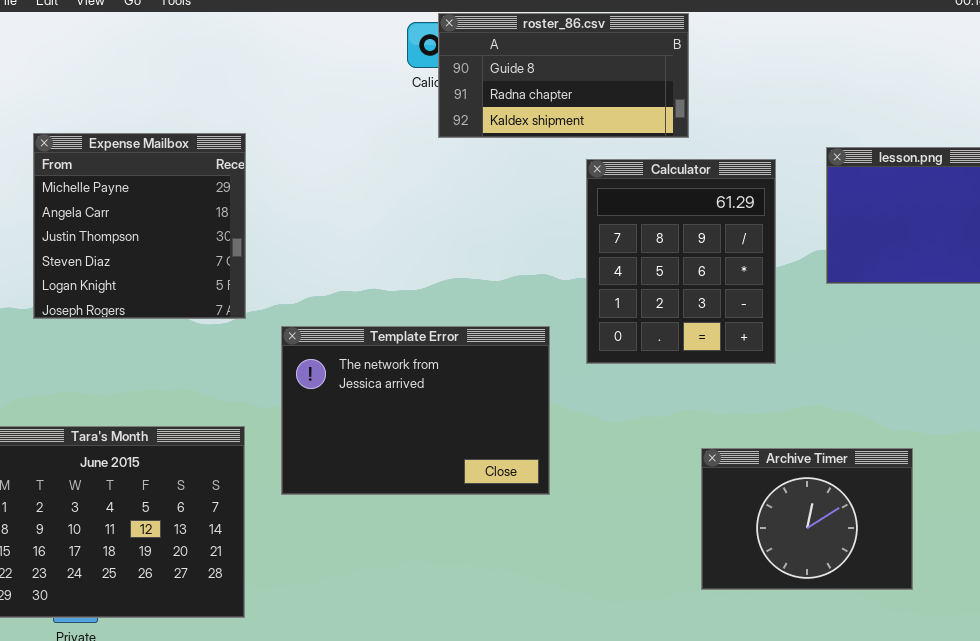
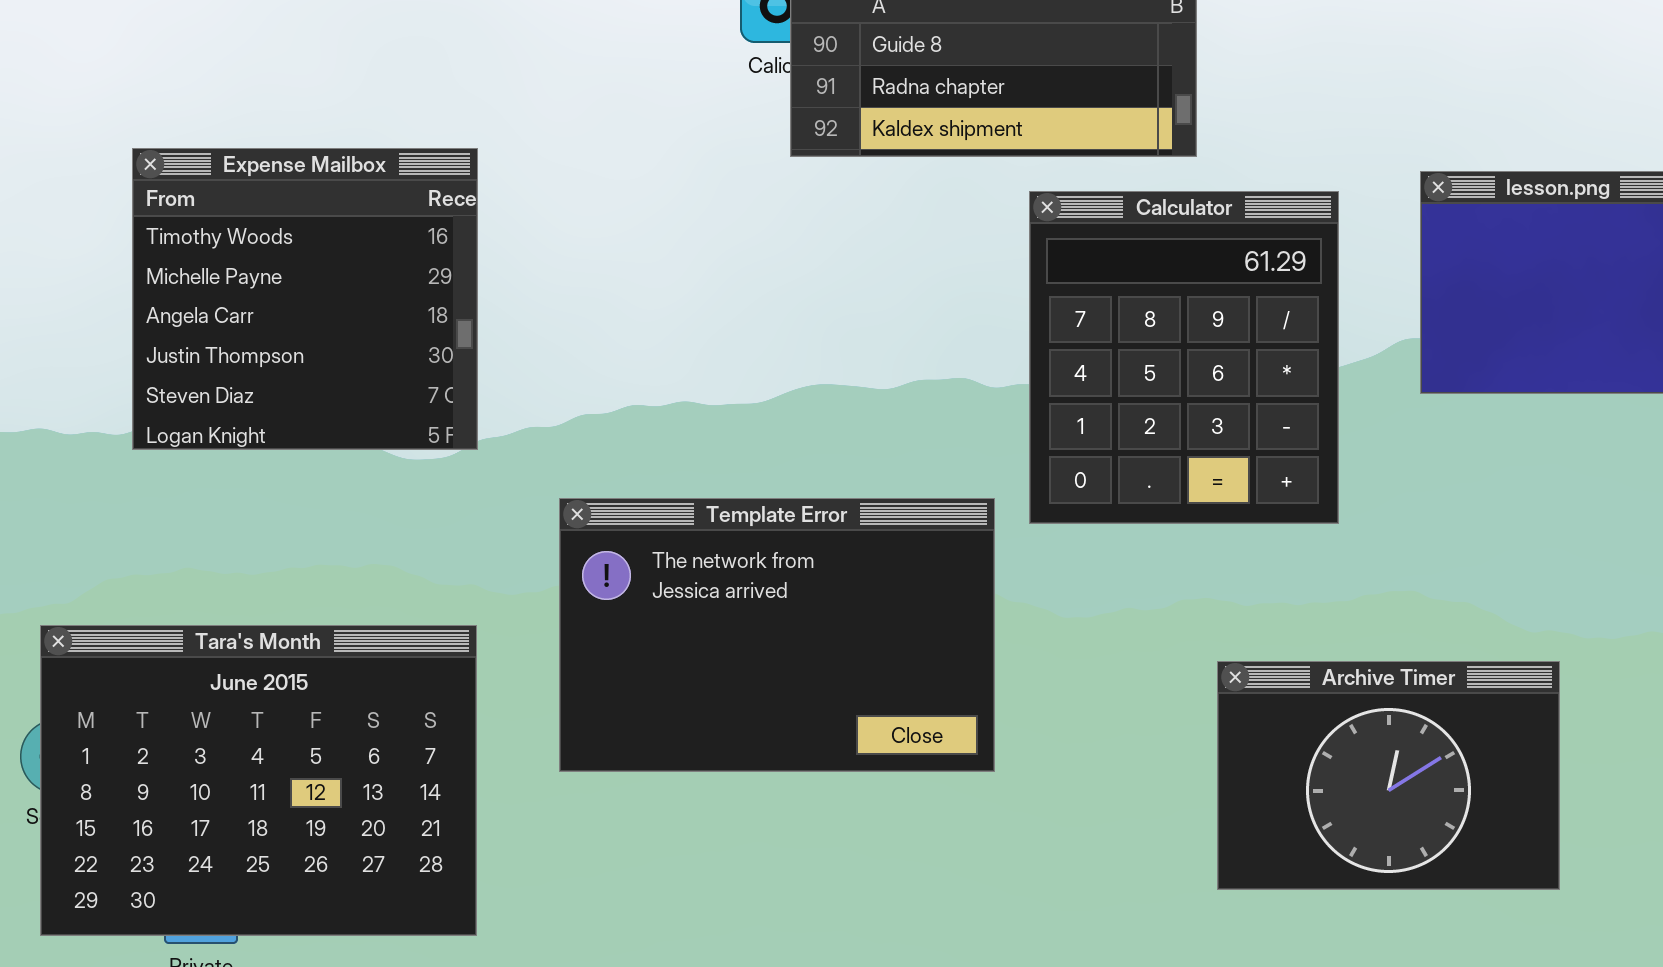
Expense Mailbox: [33,133,246,319] -> [132,148,478,450], scrolled up 1 row
Template Error: [281,326,550,495] -> [559,498,995,772], moved

